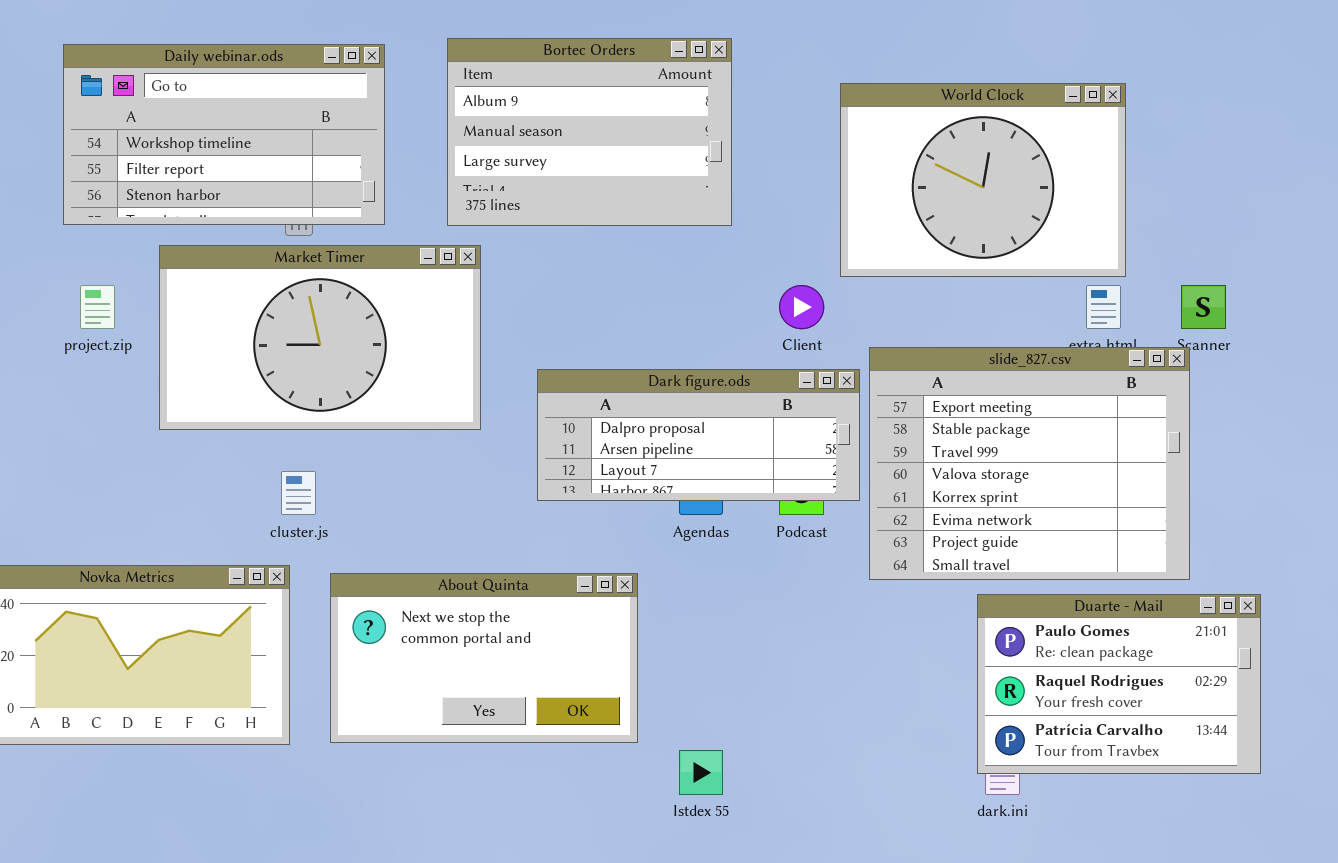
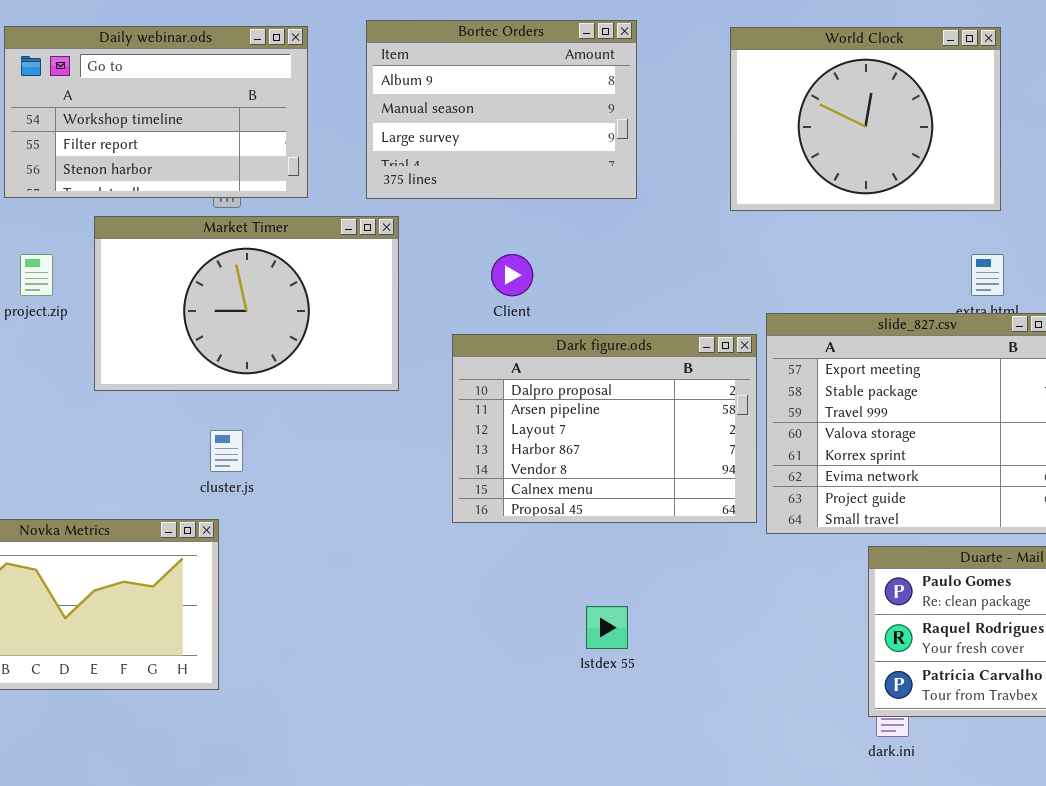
World Clock: [840,83,1126,277] -> [730,27,1001,211], moved
Client: [779,285,824,329] -> [491,254,533,296], moved
Dark figure.ods: [537,369,860,501] -> [452,334,757,523], resized
About Quinta: [330,573,638,743] -> none, closed
Istdex 55: [679,750,723,795] -> [586,606,628,649], moved

